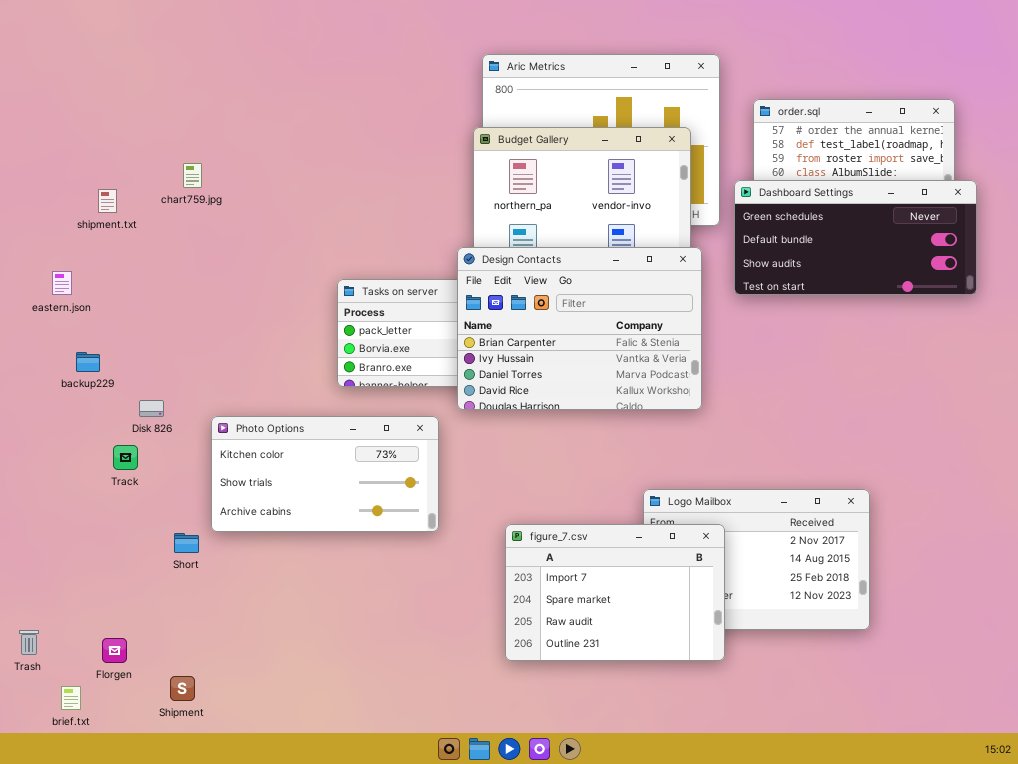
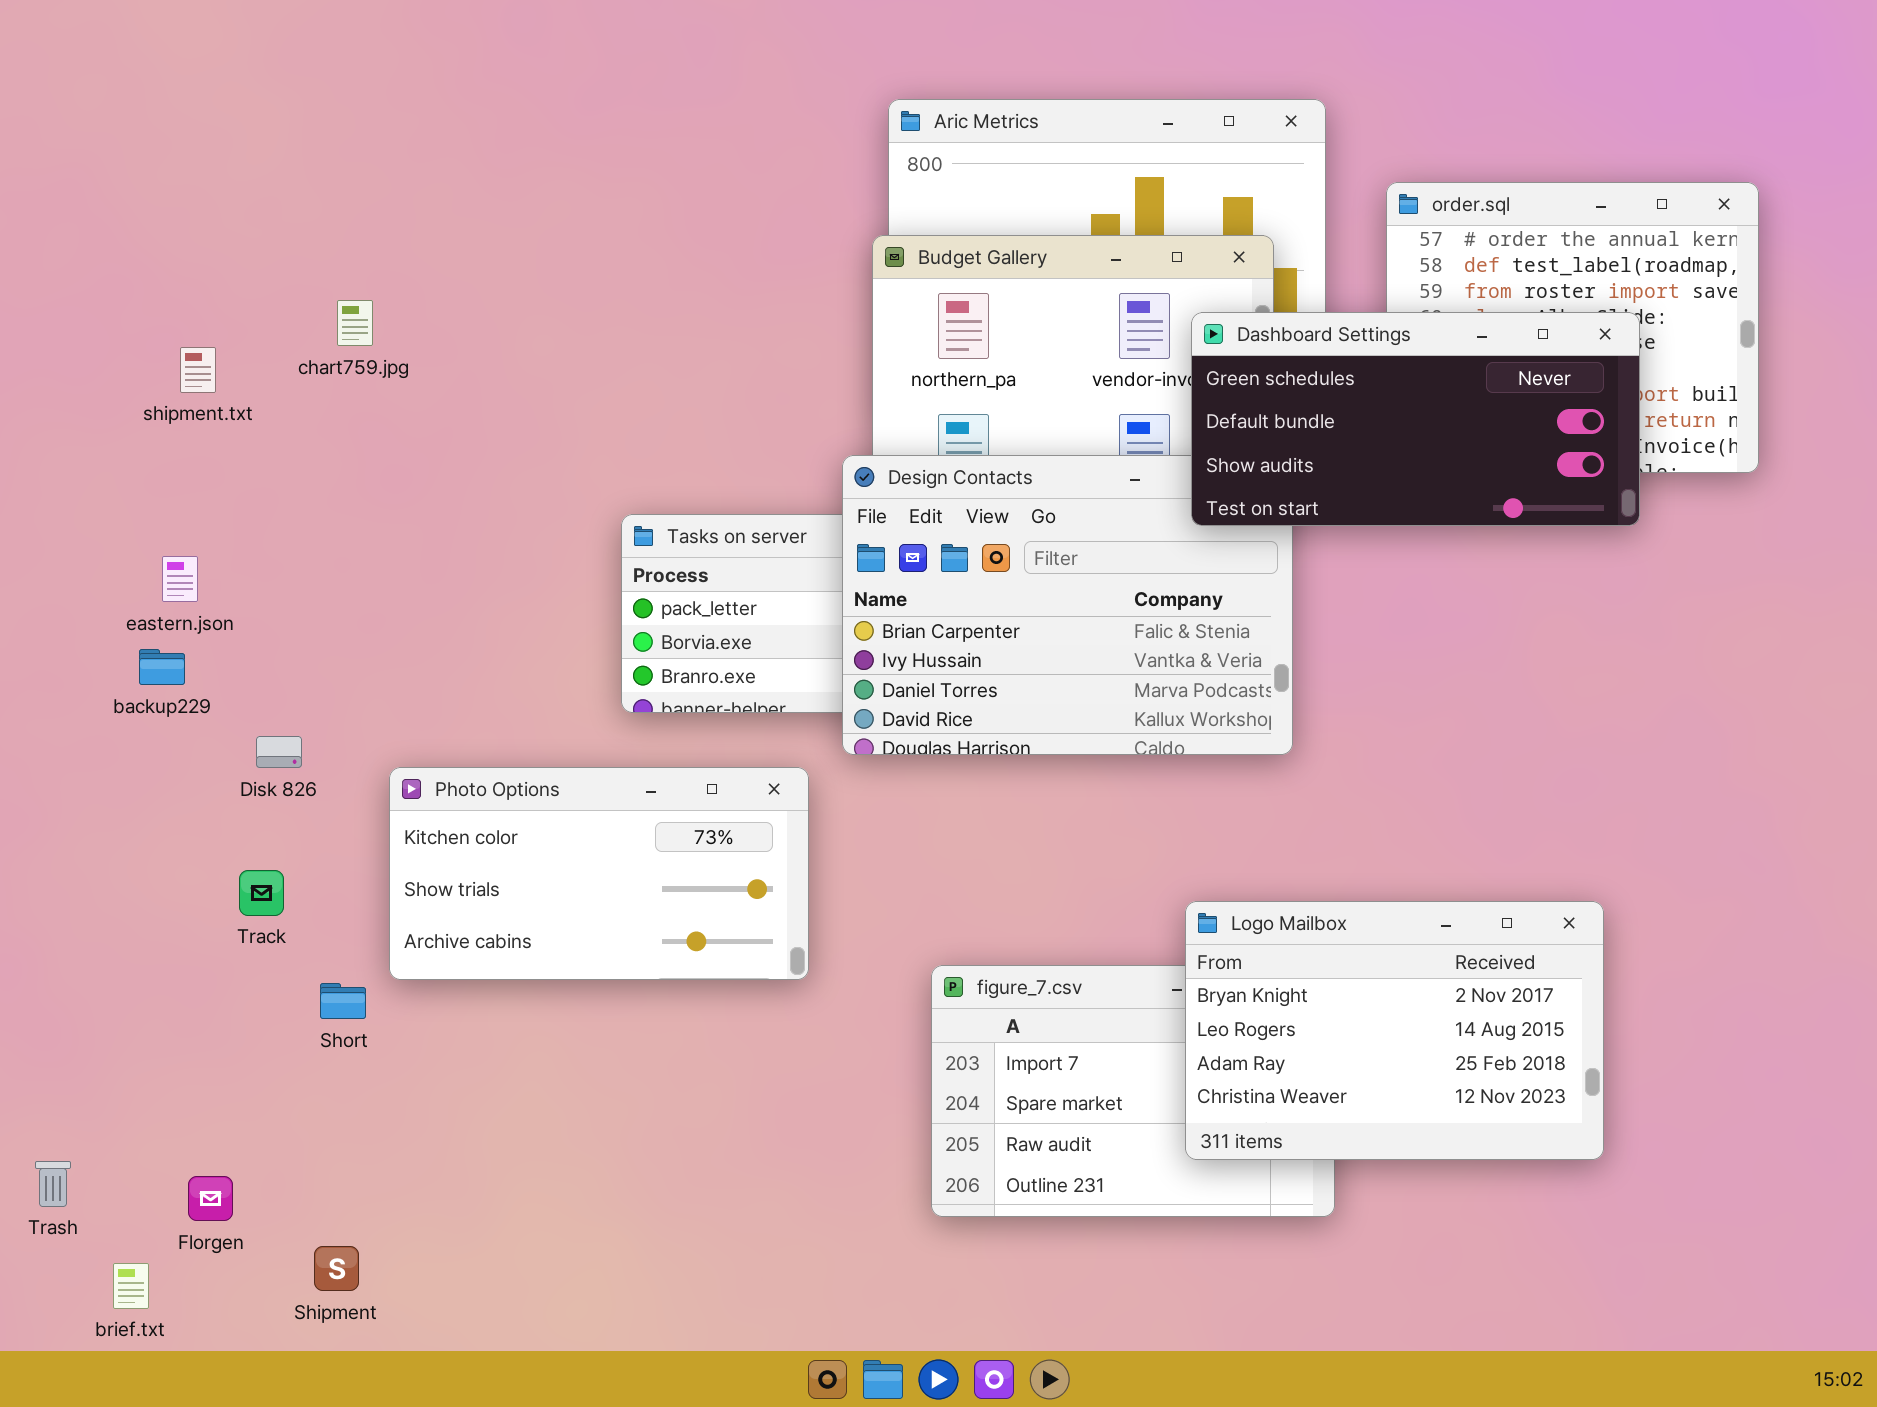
Dashboard Settings: [734,180,977,295] -> [1191,312,1640,526], moved
eastern.json: [52,271,72,295] -> [162,556,198,602], moved
Track: [113,445,138,470] -> [239,870,284,916], moved
Logo Mailbox: [643,489,870,630] -> [1185,901,1604,1160], raised

